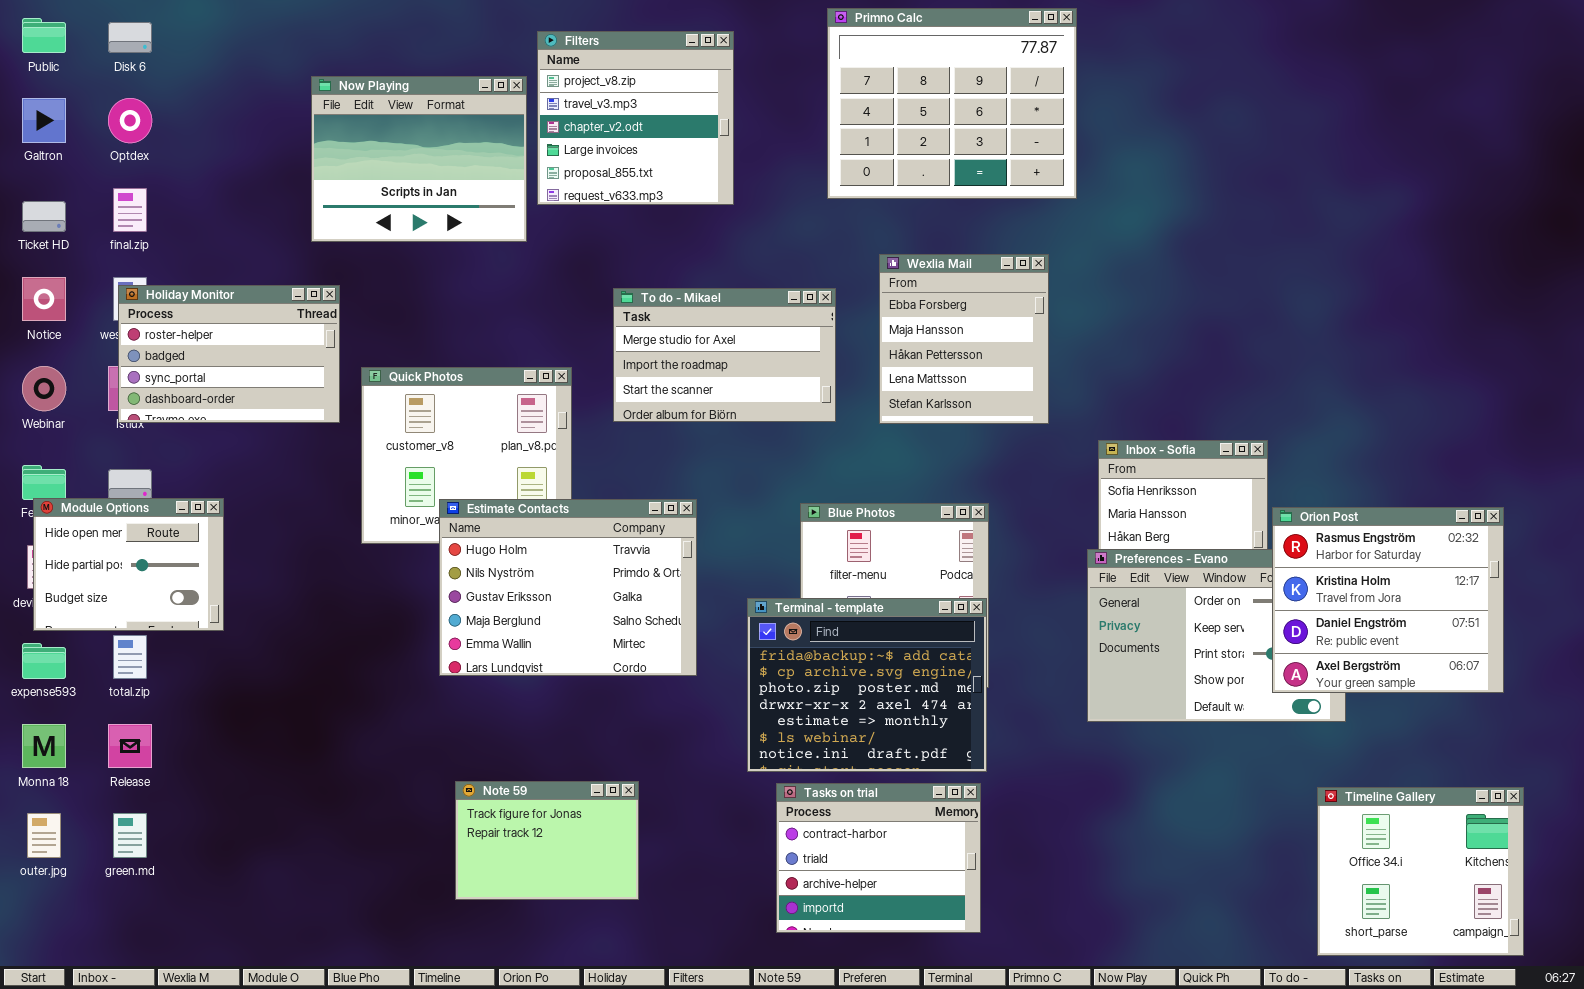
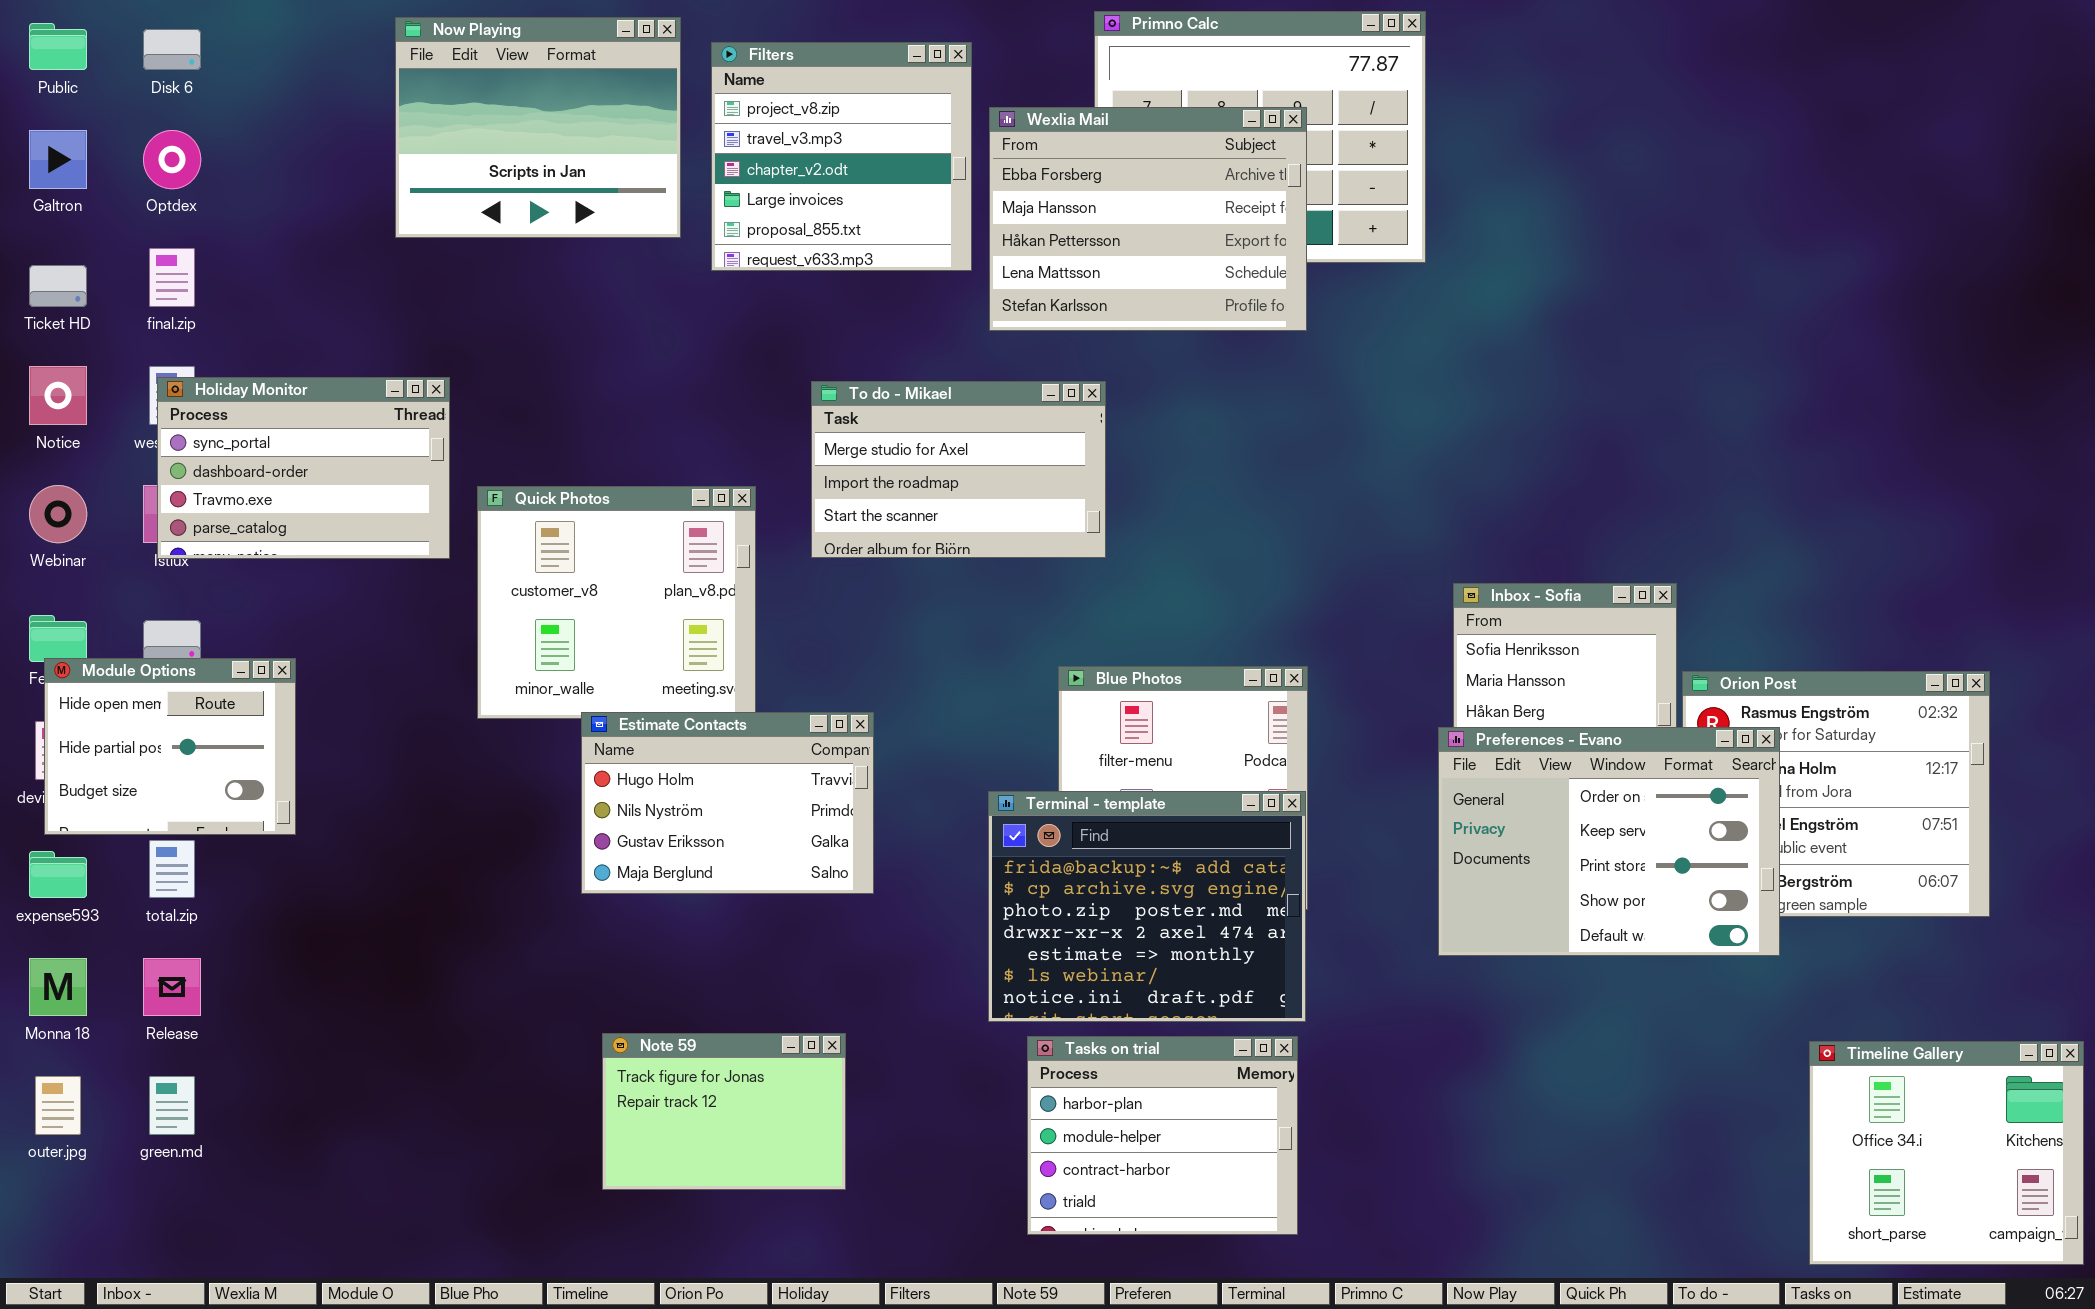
Now Playing: [311,76,527,242] -> [395,17,681,238], moved
Wexlia Mail: [879,254,1049,424] -> [989,107,1307,331], moved, resized
Holiday Monitor: [118,285,340,423] -> [157,377,450,559], scrolled down 2 rows
Estimate Contacts: [439,499,697,676] -> [581,712,874,894], resized
Preferences - Evano: [1087,549,1346,722] -> [1438,727,1780,956], raised
Tasks on trial: [776,783,981,933] -> [1027,1036,1298,1235], scrolled up 2 rows
Timeline Gallery: [1317,787,1524,956] -> [1809,1041,2084,1265], moved

